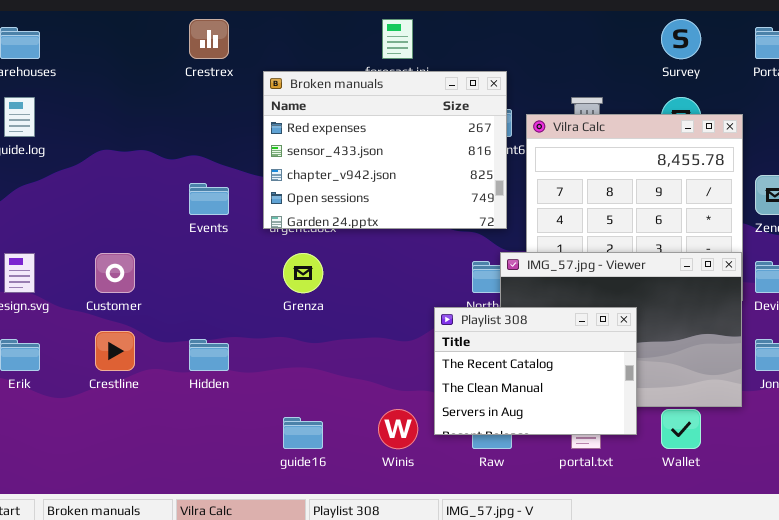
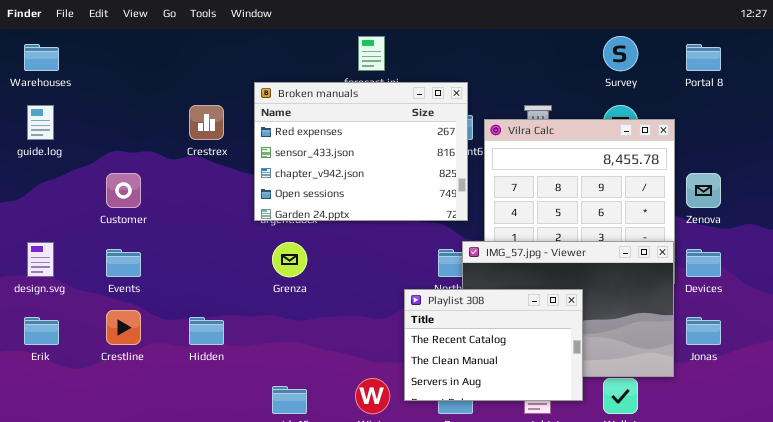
Crestrex: [189,19,229,59] -> [189,105,224,140], moved
Events: [189,183,229,215] -> [106,249,141,277], moved
Customer: [95,253,135,293] -> [106,173,141,208], moved

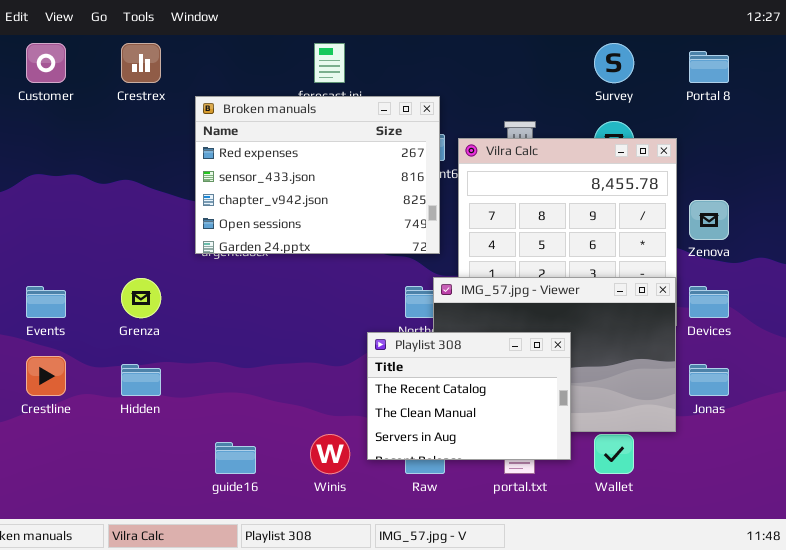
Crestrex: [189,105,224,140] -> [121,43,161,83], moved
Customer: [106,173,141,208] -> [26,43,66,83], moved
Grenza: [272,242,307,277] -> [121,278,161,318], moved

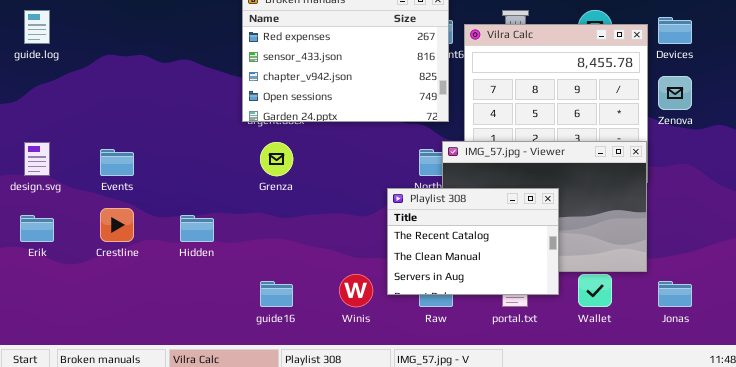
Grenza: [121,278,161,318] -> [260,142,293,176], moved
Devices: [689,286,729,318] -> [658,17,692,44], moved
Jonas: [689,364,729,396] -> [658,281,692,307], moved

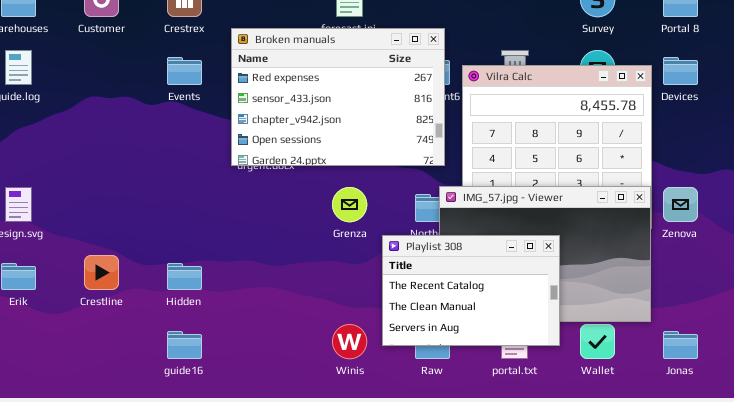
Zenova: [658,76,692,110] -> [663,187,698,222], moved
Grenza: [260,142,293,176] -> [332,187,367,222], moved
Events: [100,149,134,176] -> [167,57,202,85], moved
guide16: [260,281,293,307] -> [167,331,202,359], moved

